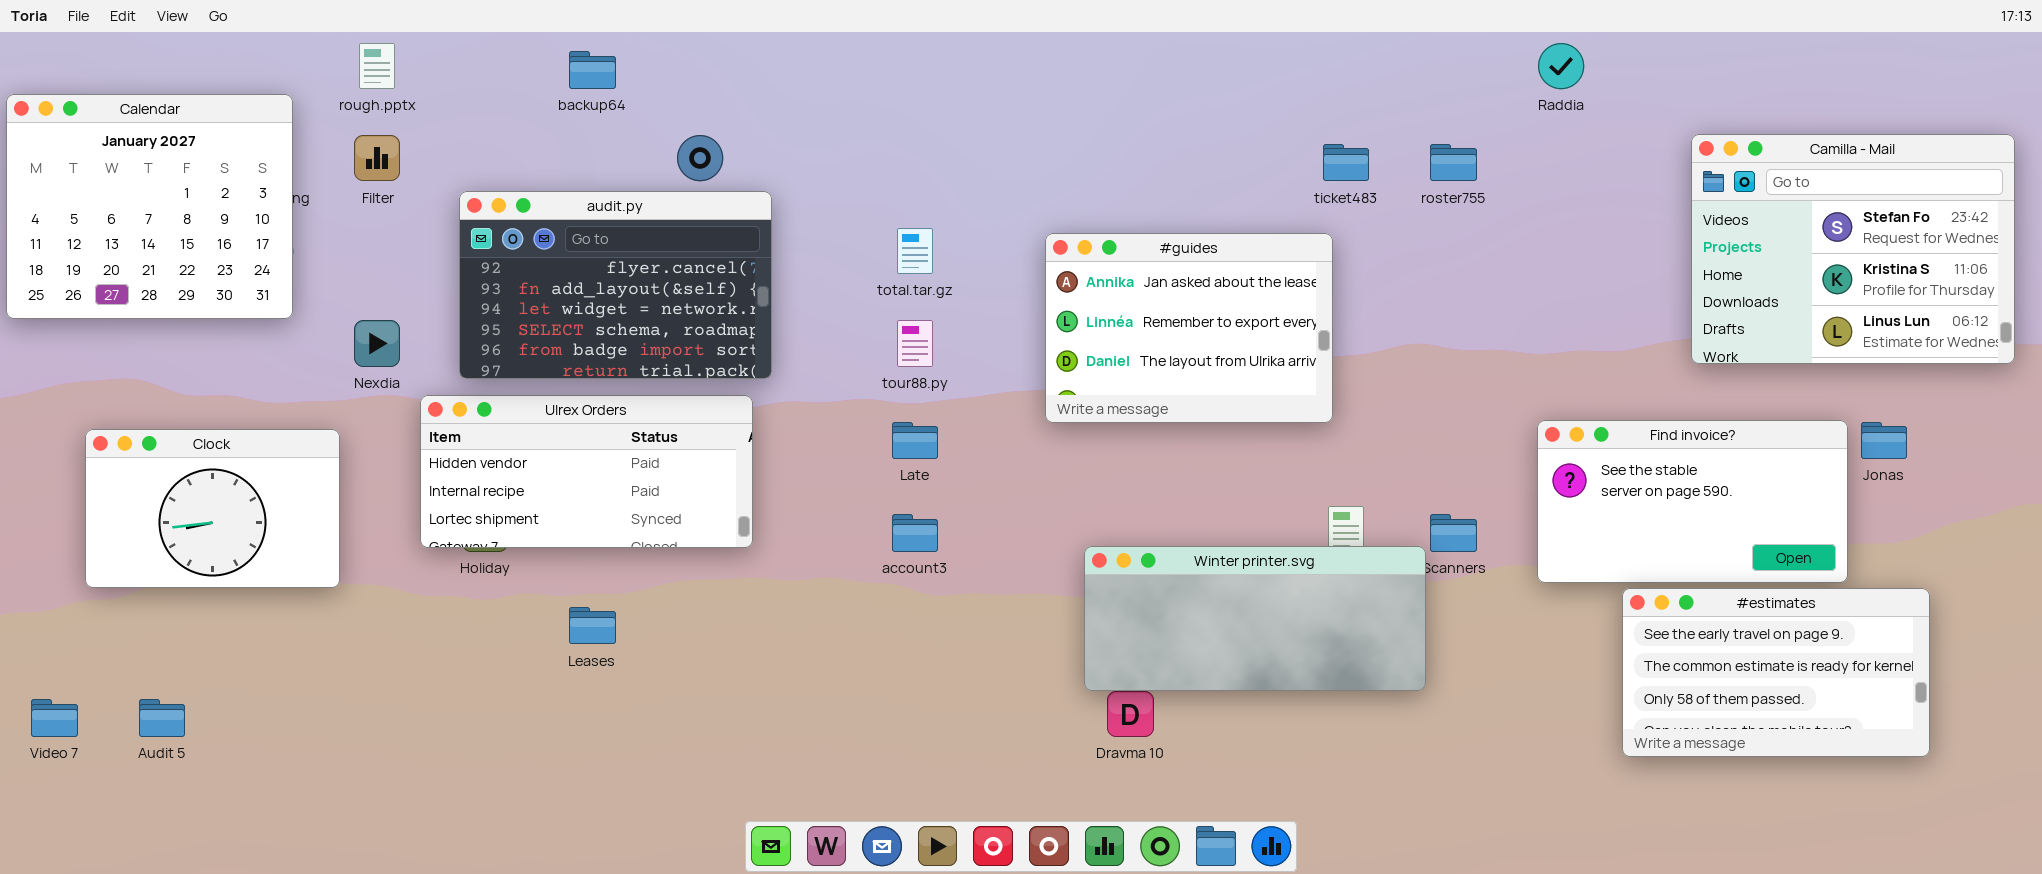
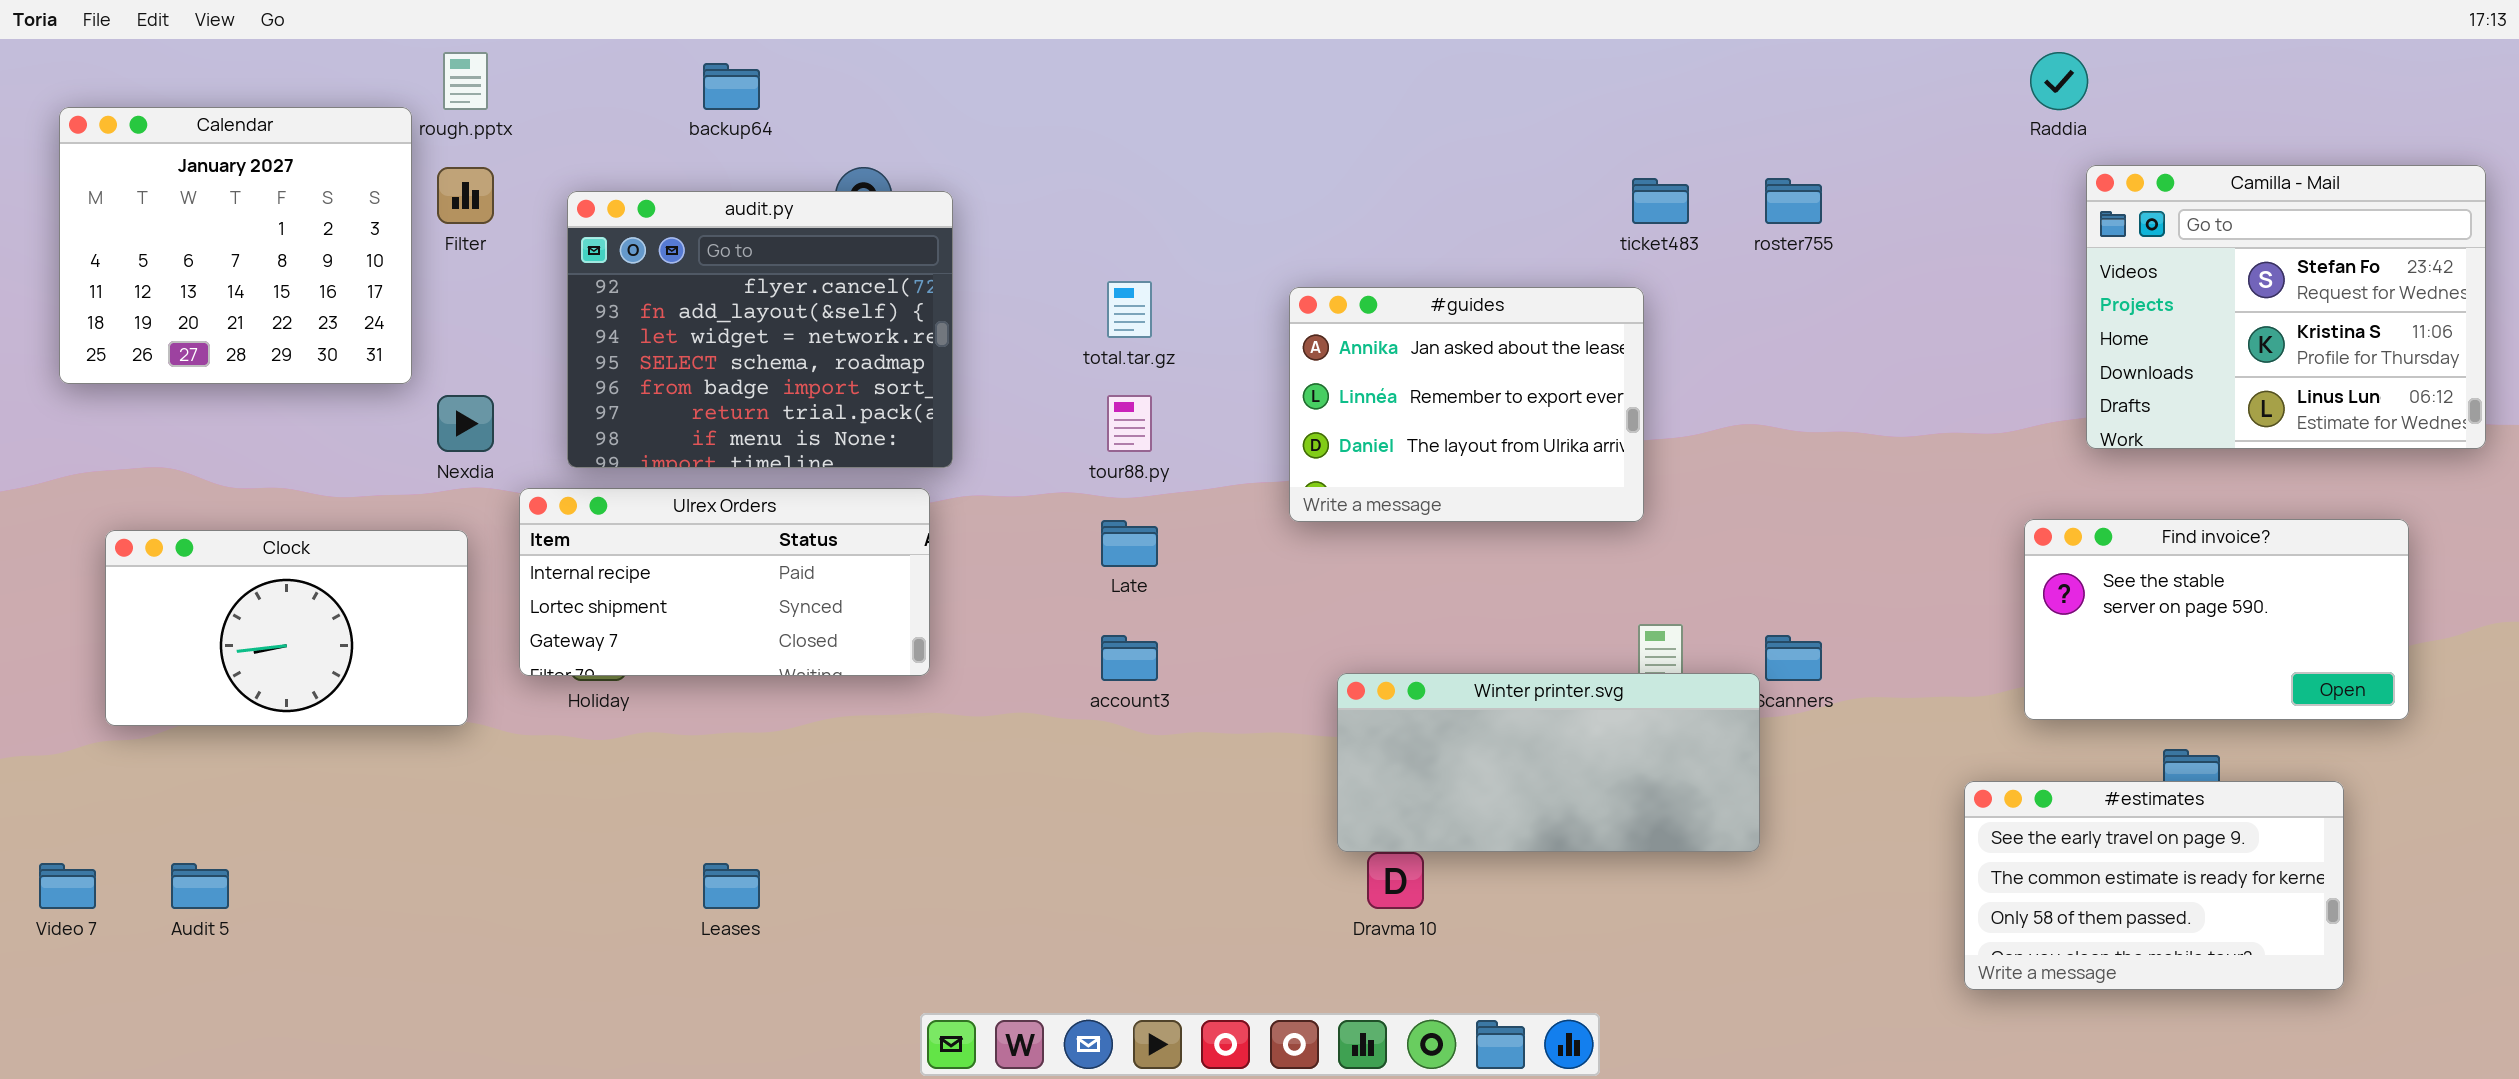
Raddia: [1538,43,1584,89] -> [2030,52,2088,110], moved
Calendar: [6,94,293,319] -> [59,107,412,384], moved
audit.py: [459,191,772,379] -> [567,191,953,468], resized
Ulrex Orders: [420,395,753,548] -> [519,488,930,676], scrolled down 1 row
Find invoice?: [1537,420,1848,583] -> [2024,519,2409,720], moved
Clock: [85,429,340,588] -> [105,530,468,726], resized
#estimates: [1622,588,1930,757] -> [1964,781,2344,990], moved
Leases: [569,607,616,644] -> [703,863,760,909], moved

